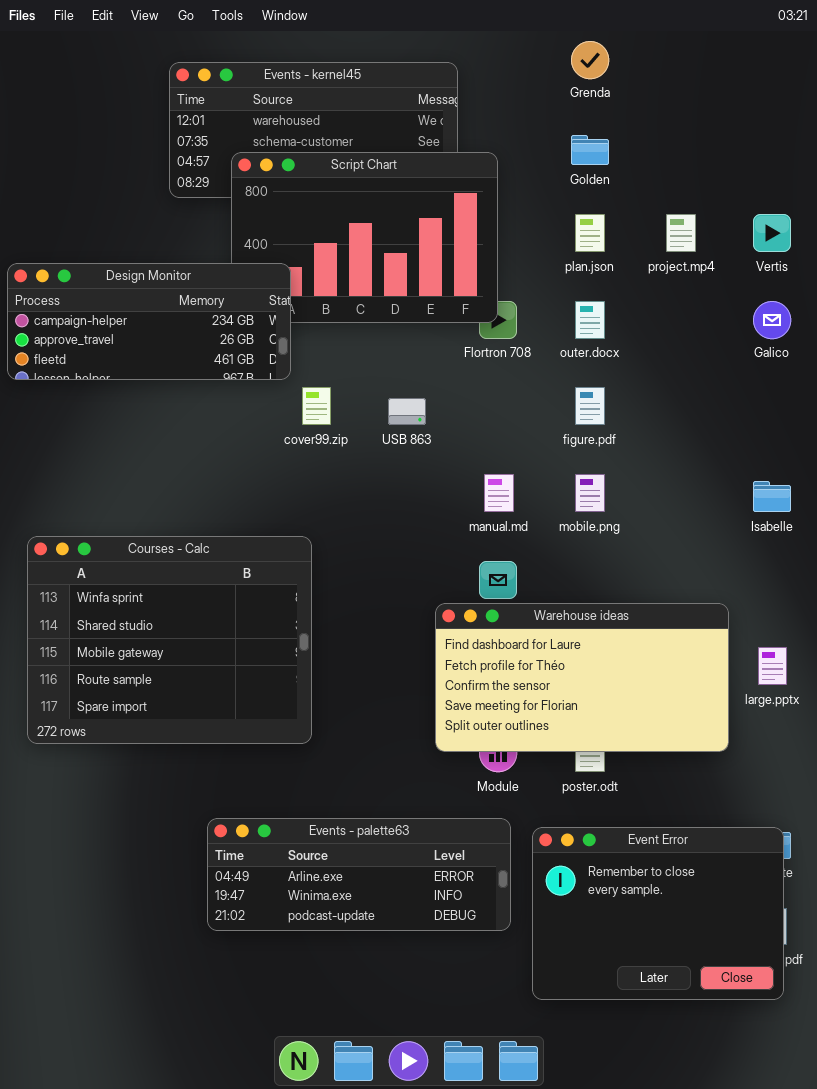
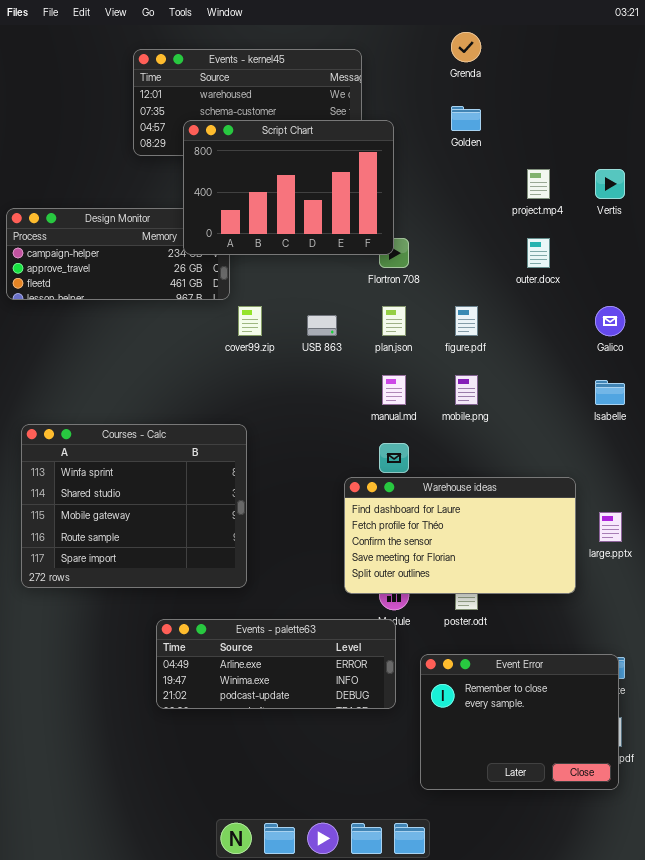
Script Chart: [231,152,498,323] -> [183,120,394,255], raised
plan.json: [575,214,605,252] -> [382,306,406,336], moved
outer.docx: [575,301,605,339] -> [527,238,550,268], moved
Galico: [753,301,791,339] -> [595,306,625,336], moved
Events - palette63: [207,818,511,931] -> [156,619,396,709], moved

